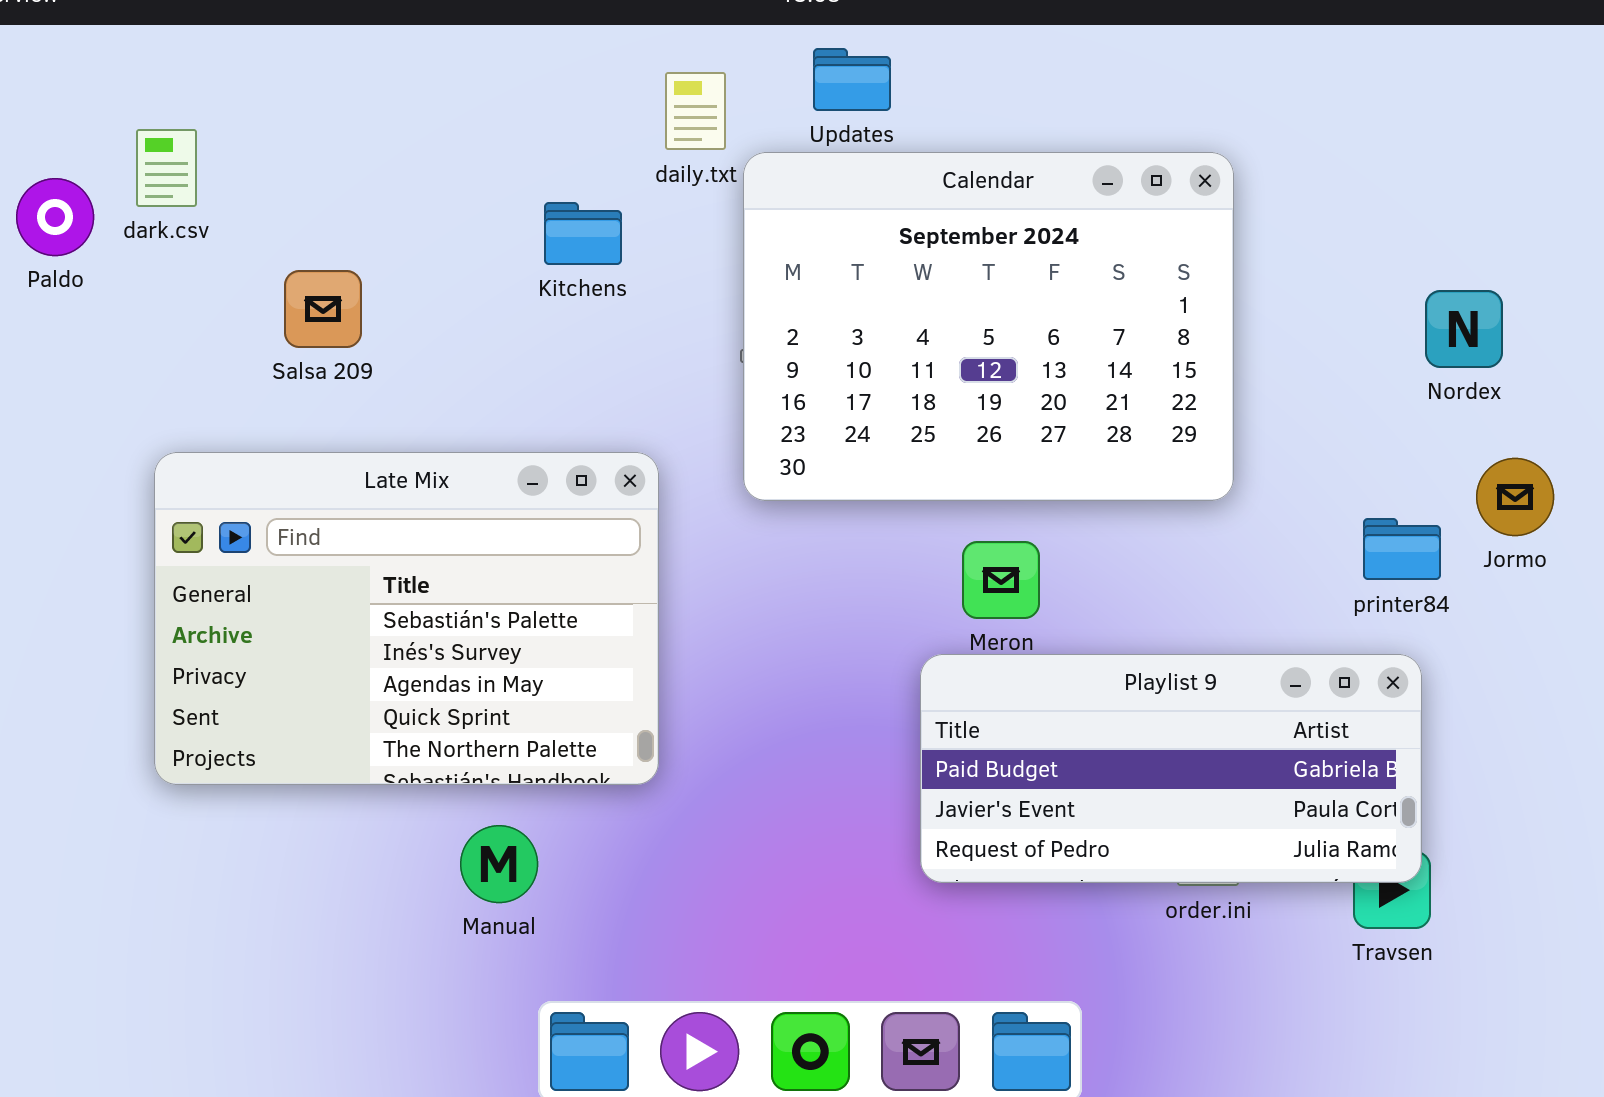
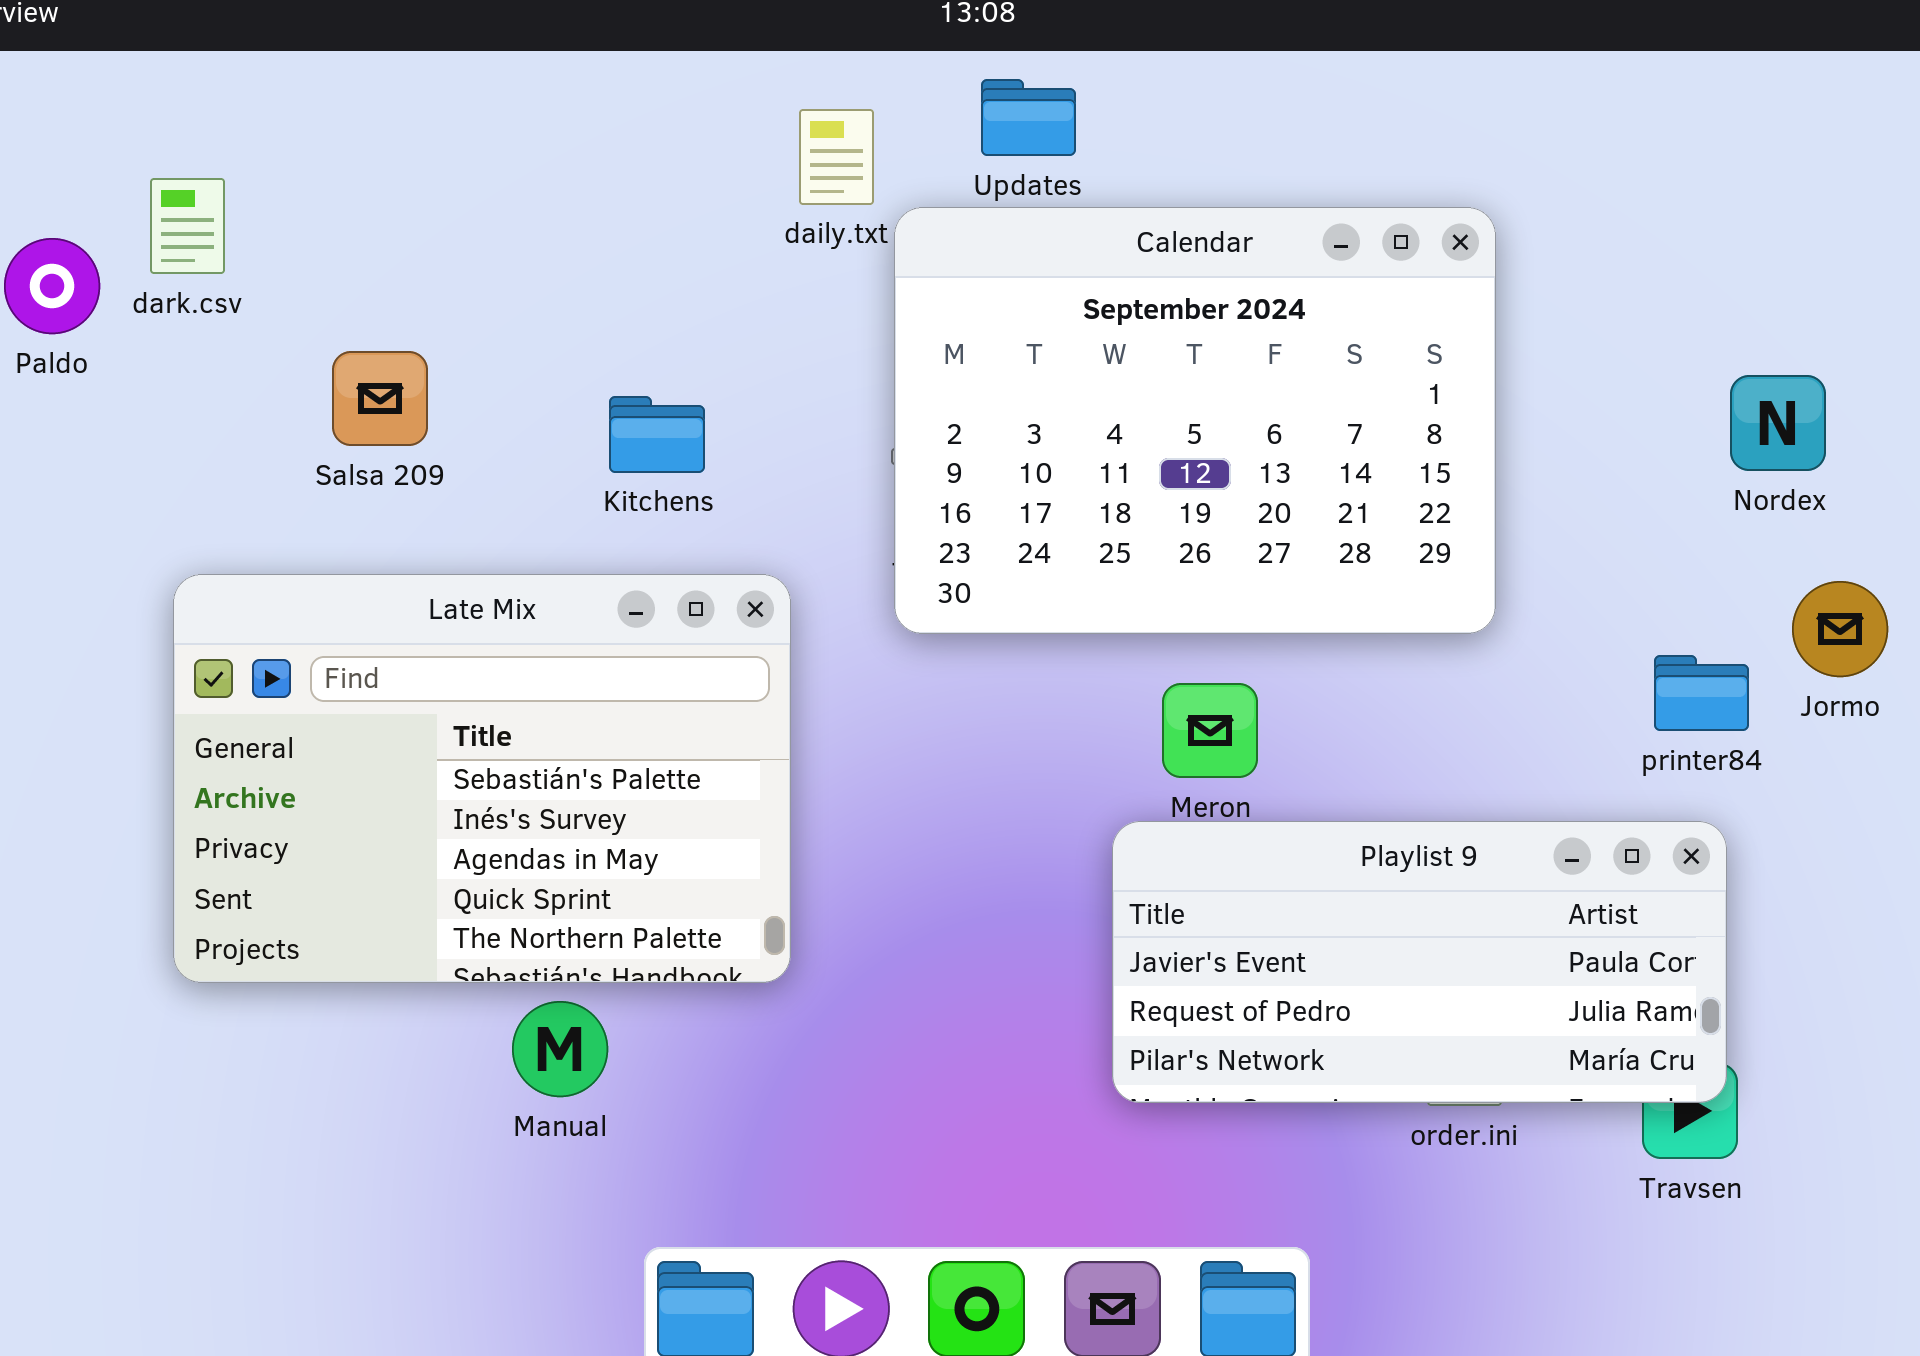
Kitchens: [544,202,622,265] -> [609,396,705,473], moved
Playlist 9: [920,654,1422,883] -> [1112,821,1727,1103], scrolled down 1 row
Manual: [460,825,538,903] -> [512,1001,608,1097], moved

